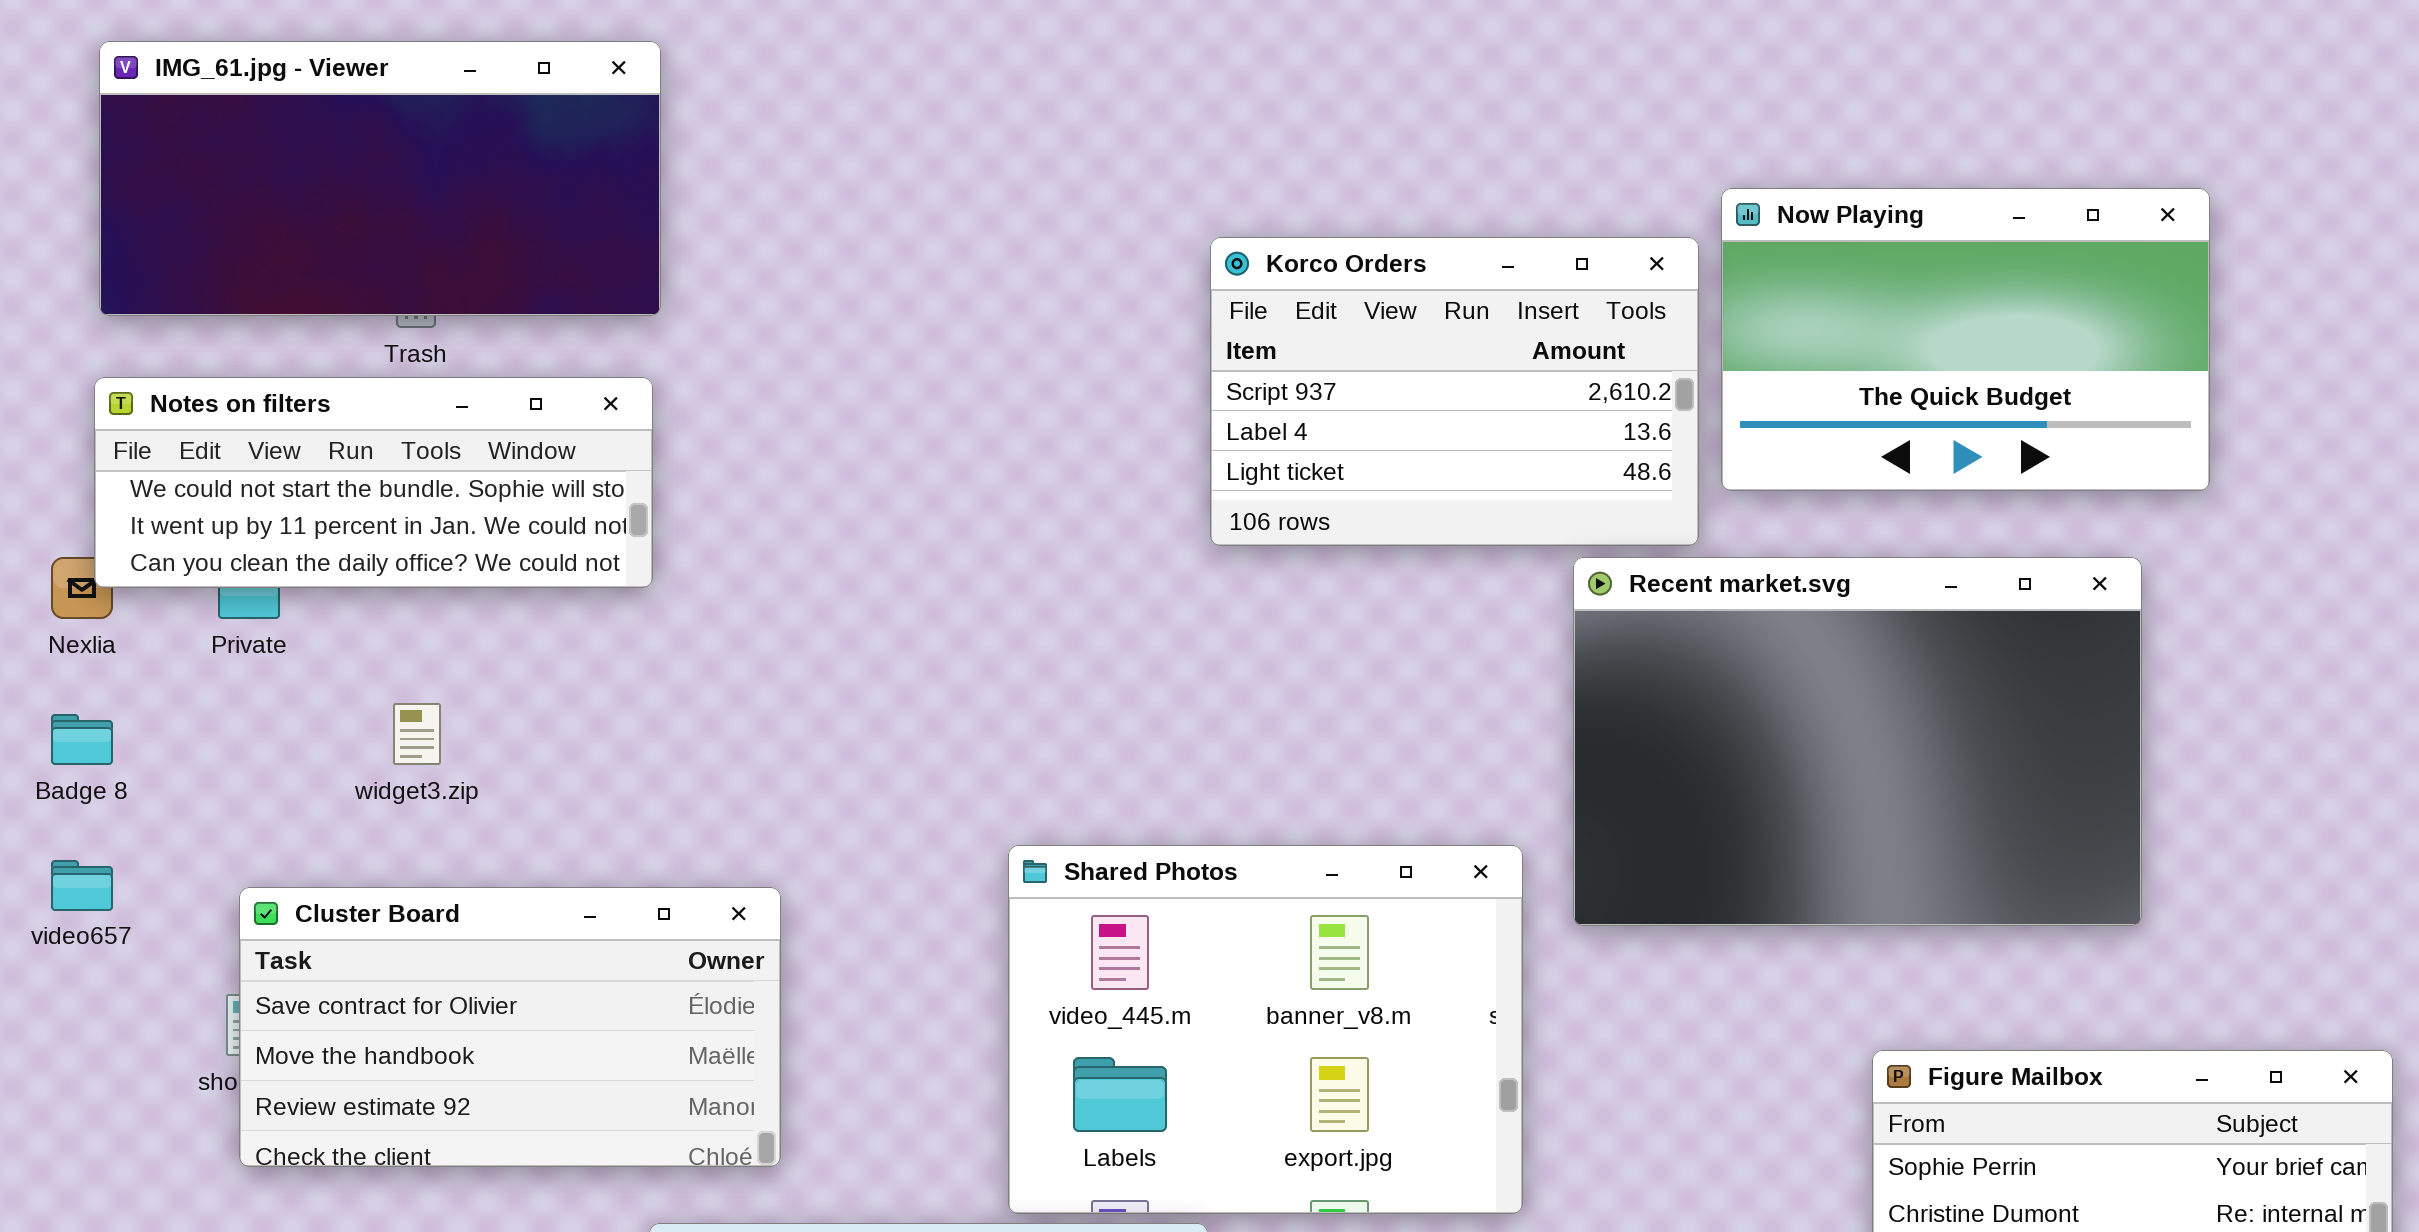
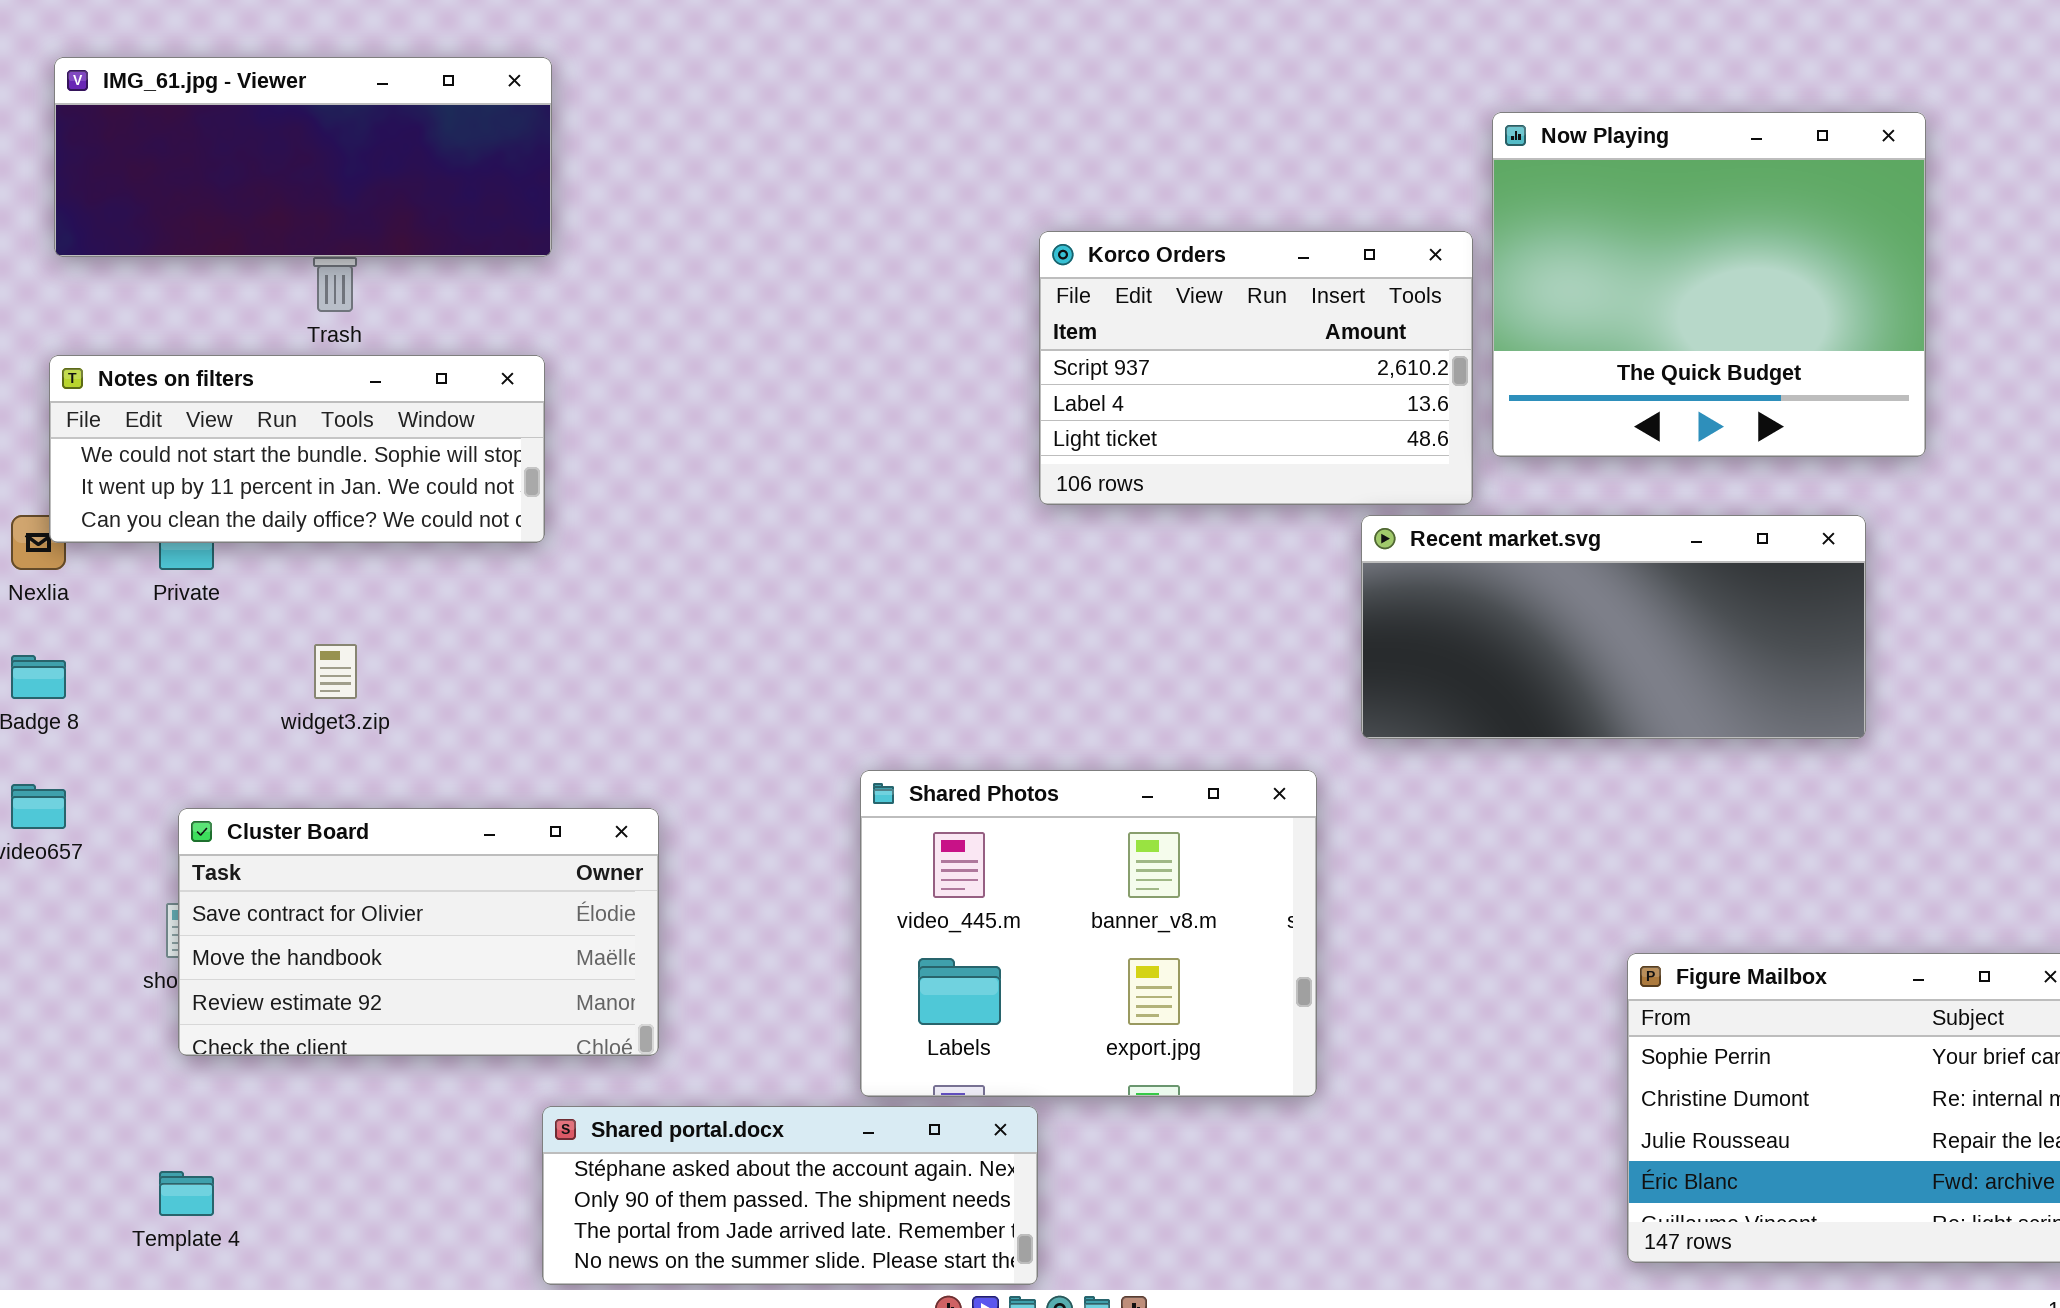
IMG_61.jpg - Viewer: [99,41,661,316] -> [54,57,552,257], resized
Now Playing: [1721,188,2210,491] -> [1492,112,1926,457], resized
Recent market.svg: [1573,557,2142,926] -> [1361,515,1866,739], resized

